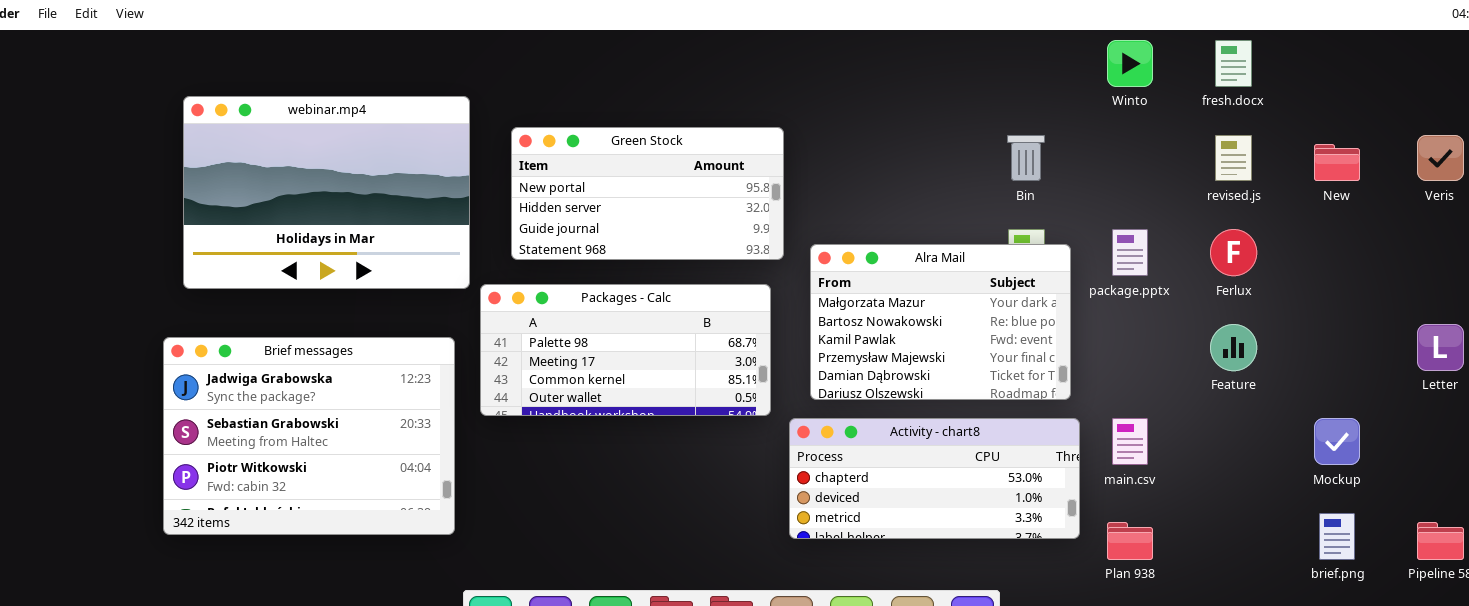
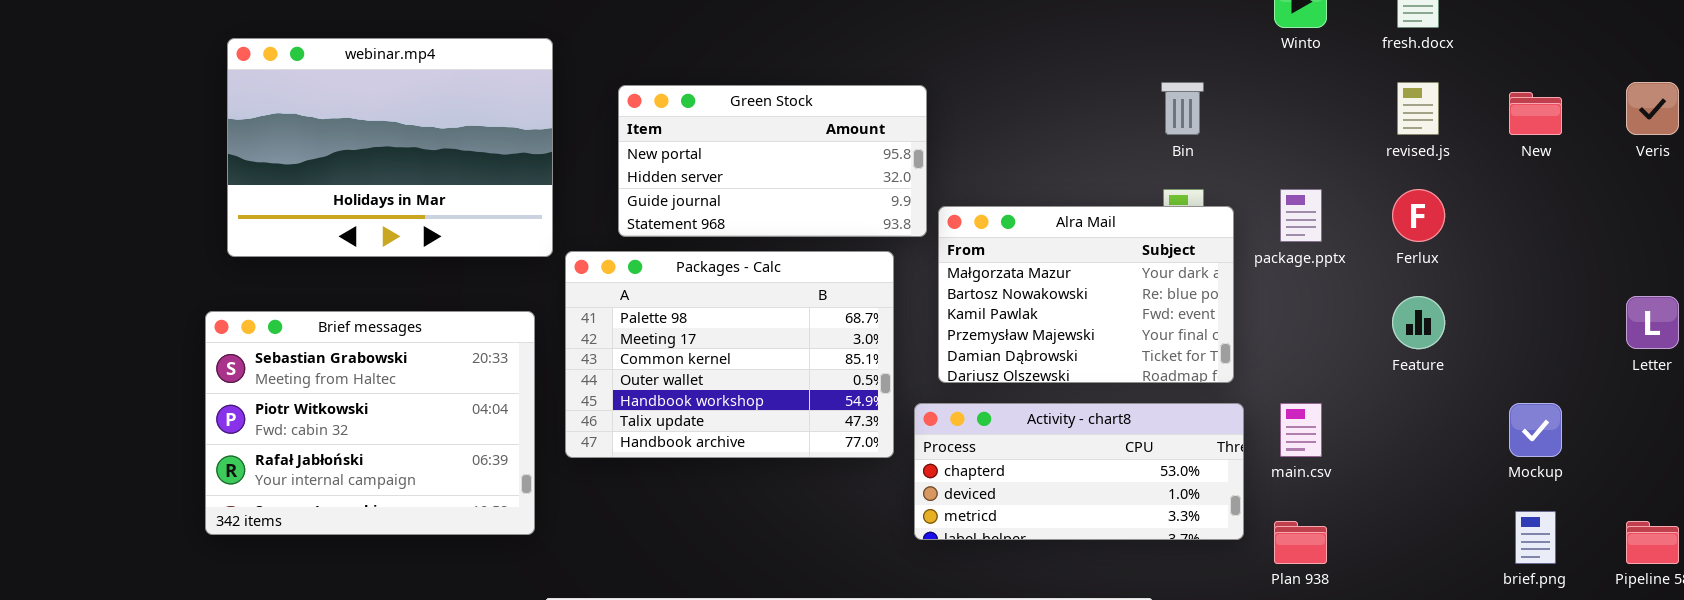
Green Stock: [511,127,784,260] -> [618,85,927,237], moved
Packages - Calc: [480,284,771,416] -> [565,251,894,458], resized
Brief messages: [163,337,455,535] -> [205,311,535,535], scrolled down 1 row

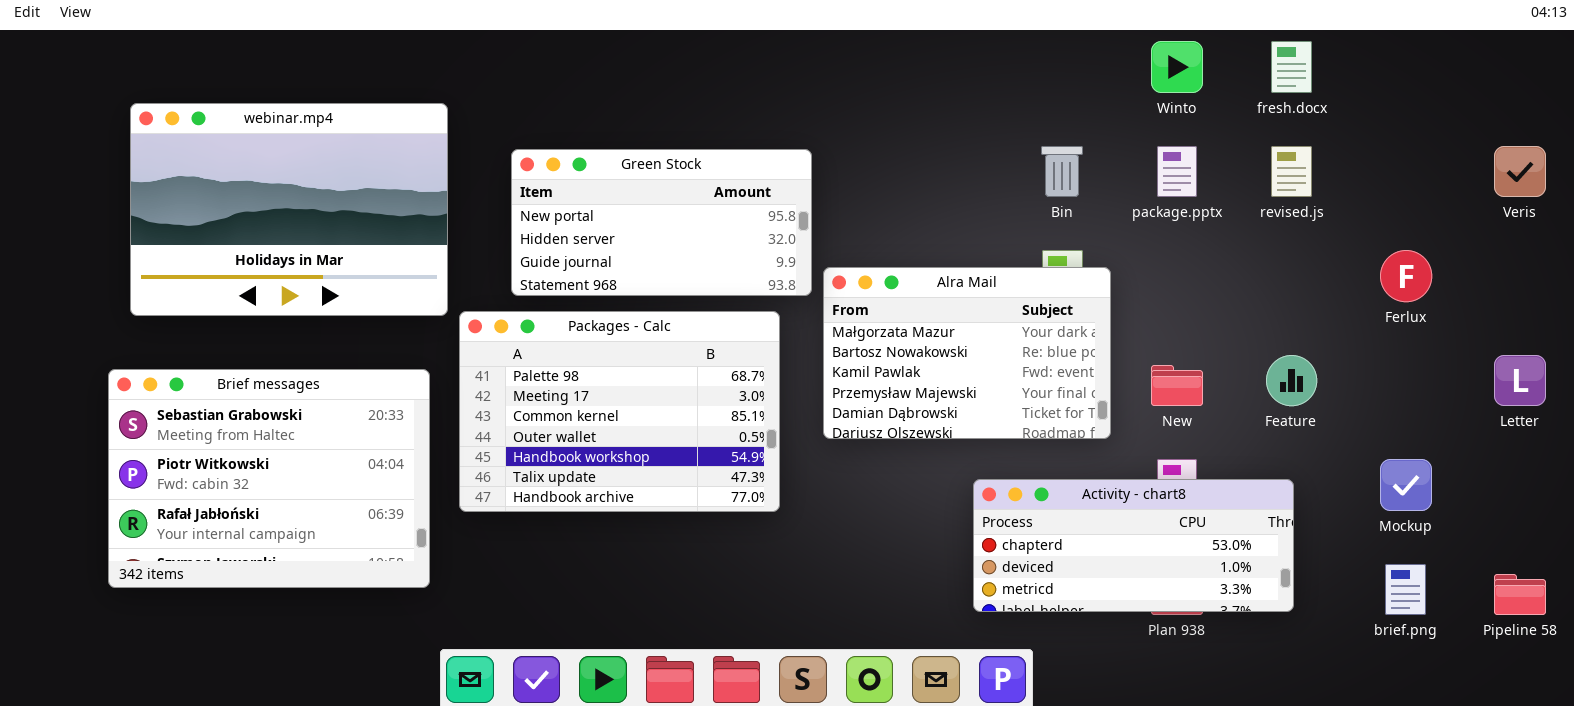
New: [1509,92,1562,135] -> [1151,365,1203,406], moved
package.pptx: [1280,189,1322,242] -> [1157,146,1197,197], moved
Ferlux: [1392,189,1445,242] -> [1380,250,1432,302], moved
Activity - chart8: [914,403,1244,540] -> [973,479,1294,612], moved

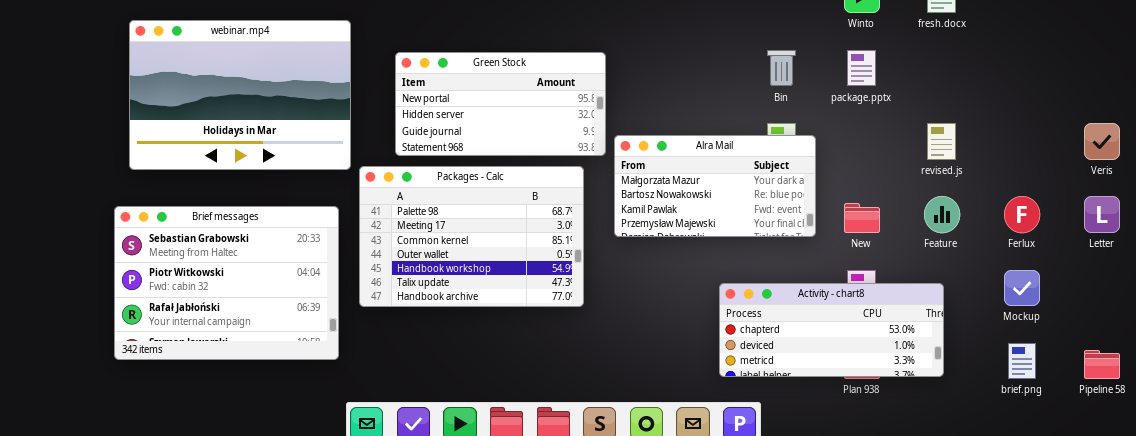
revised.js: [1271,146,1312,197] -> [927,123,956,160], moved
Veris: [1494,146,1546,197] -> [1084,123,1120,160], moved
Ferlux: [1380,250,1432,302] -> [1004,196,1040,233], moved
Alra Mail: [823,267,1111,439] -> [614,135,816,237], resized

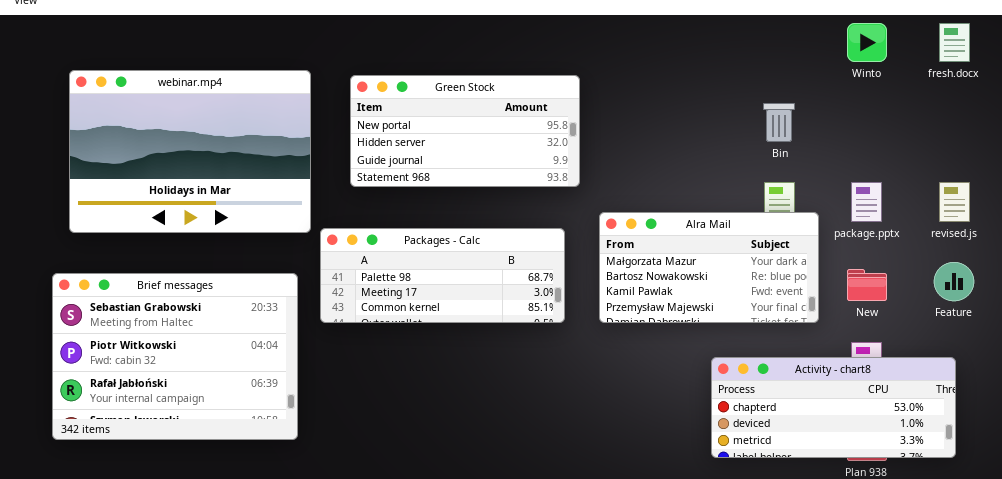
package.pptx: [847,50,876,86] -> [851,182,882,222], moved
Green Stock: [395,52,606,156] -> [350,75,580,187], moved
Alra Mail: [614,135,816,237] -> [599,212,819,323], moved
Packages - Calc: [359,166,584,307] -> [320,228,565,323], resized

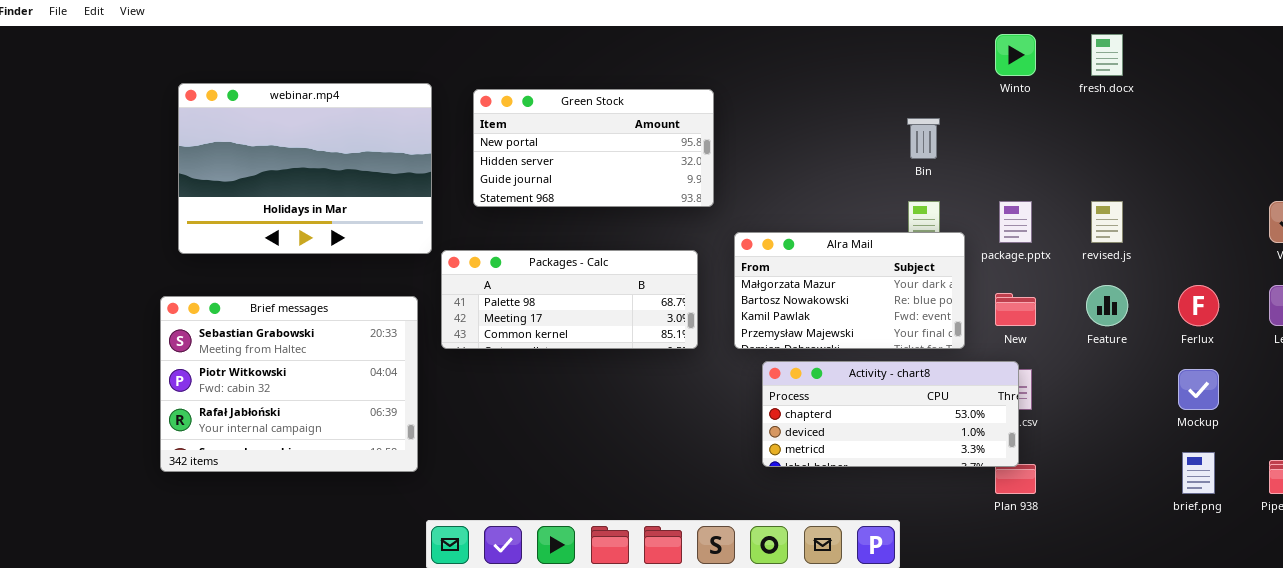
Activity - chart8: [711,357,956,458] -> [762,361,1019,467], moved

